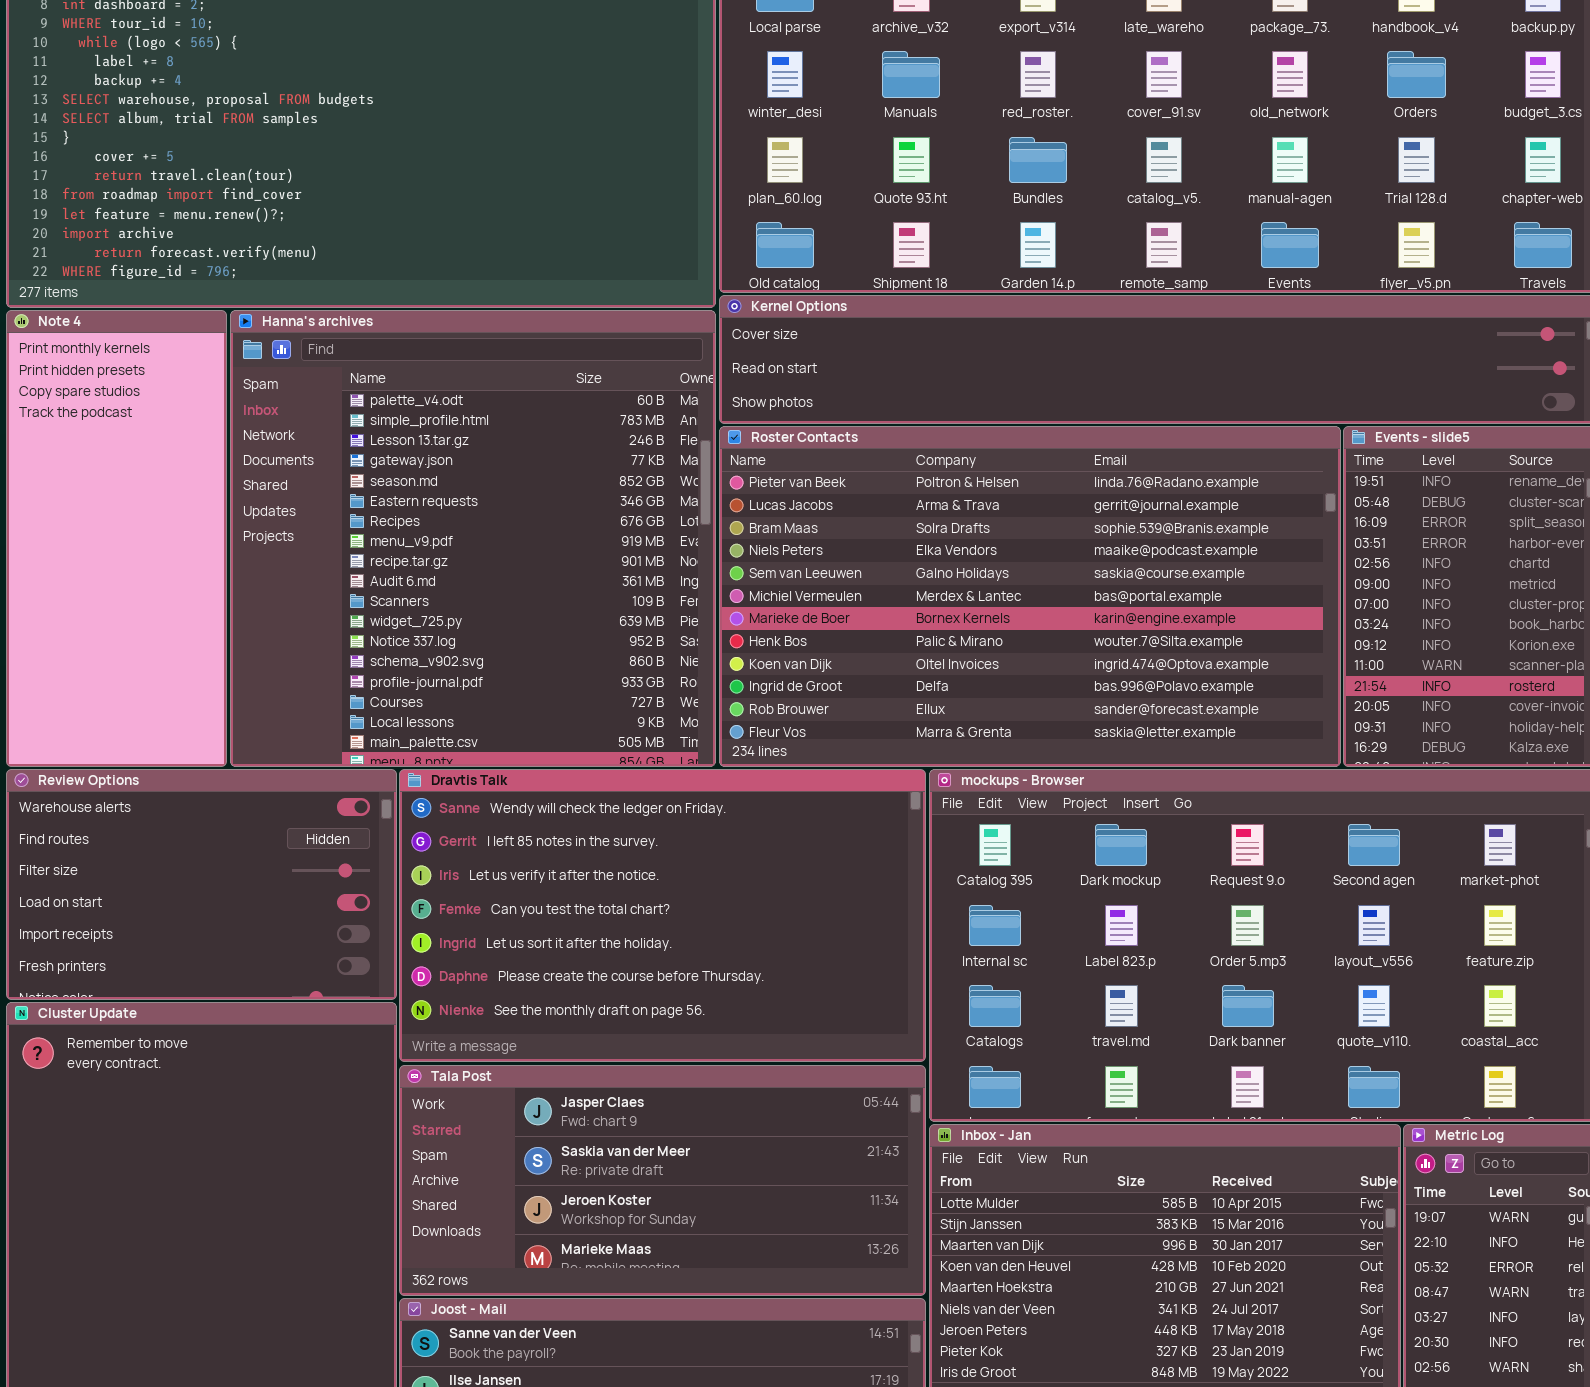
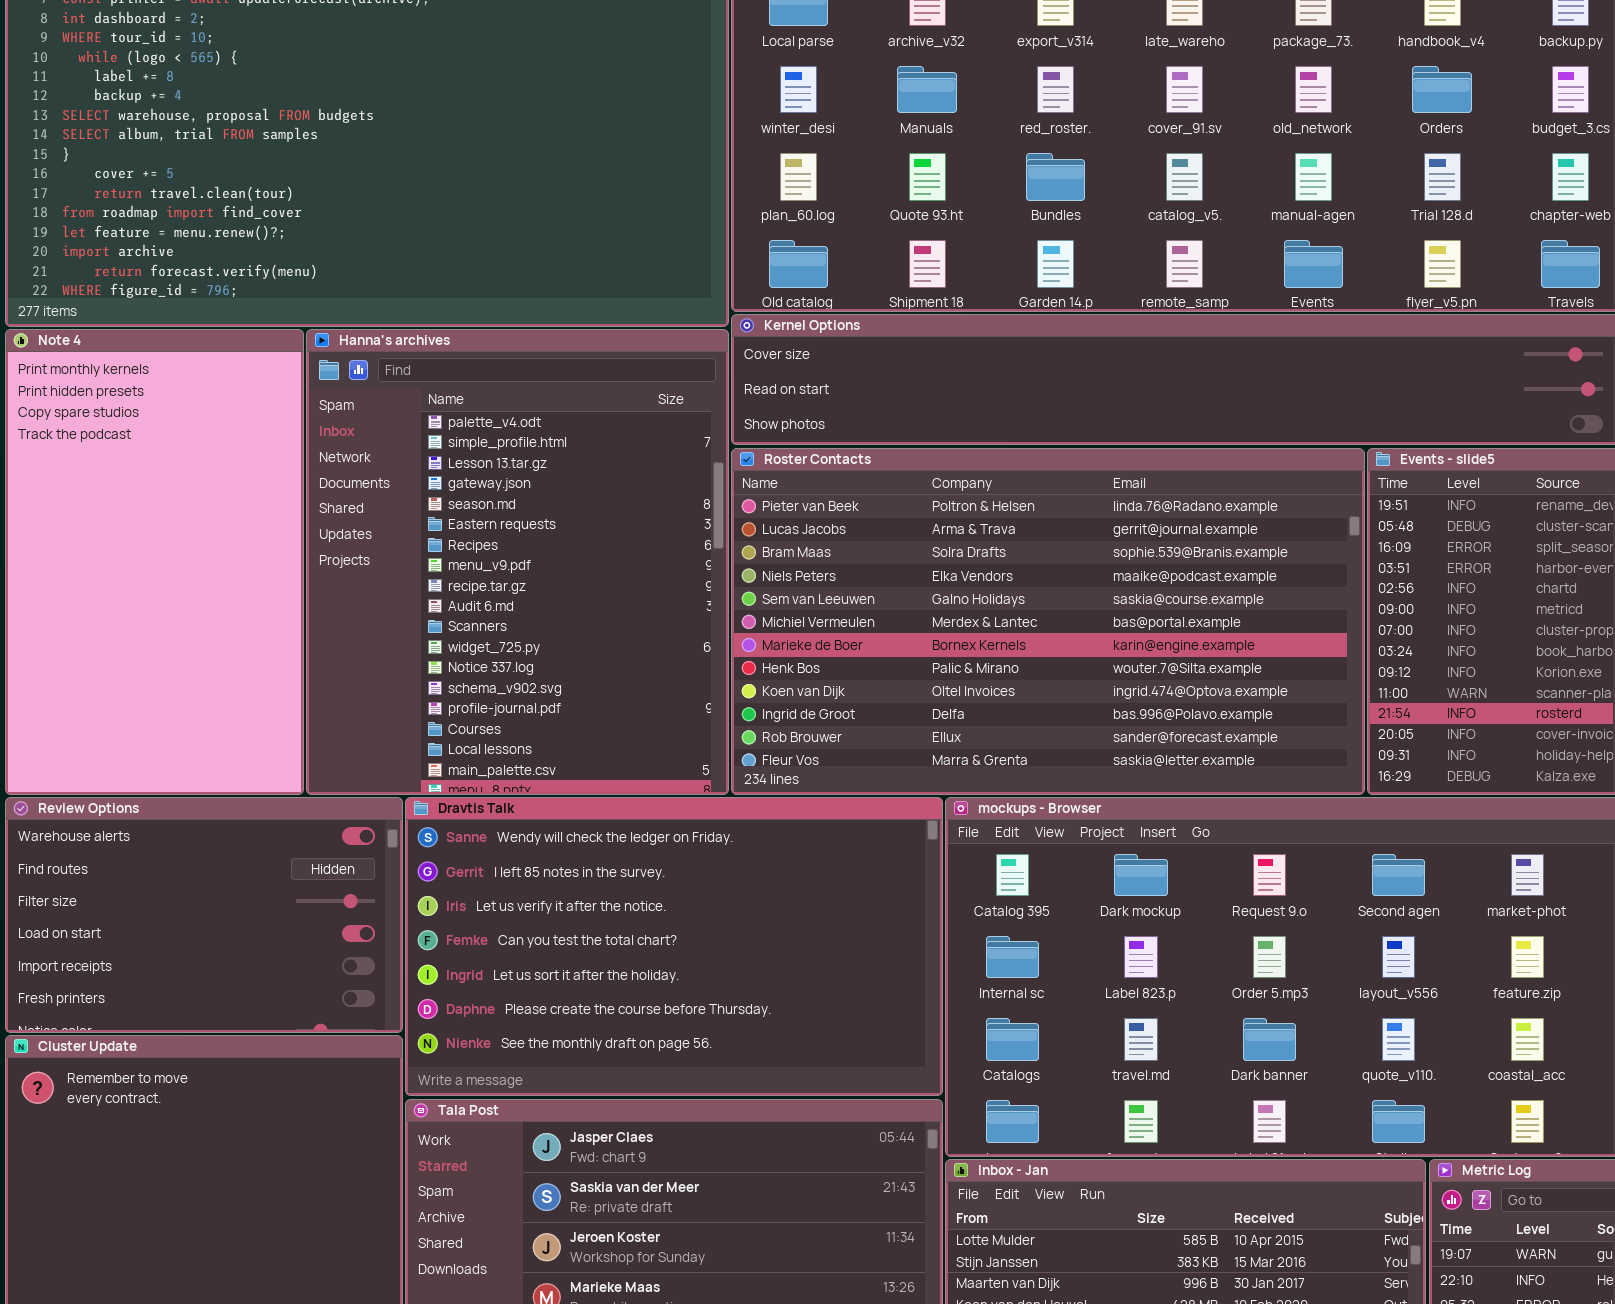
Note 4: [6,310,227,767] -> [5,329,304,795], resized
Hanna's archives: [230,310,716,767] -> [306,329,729,795], resized

